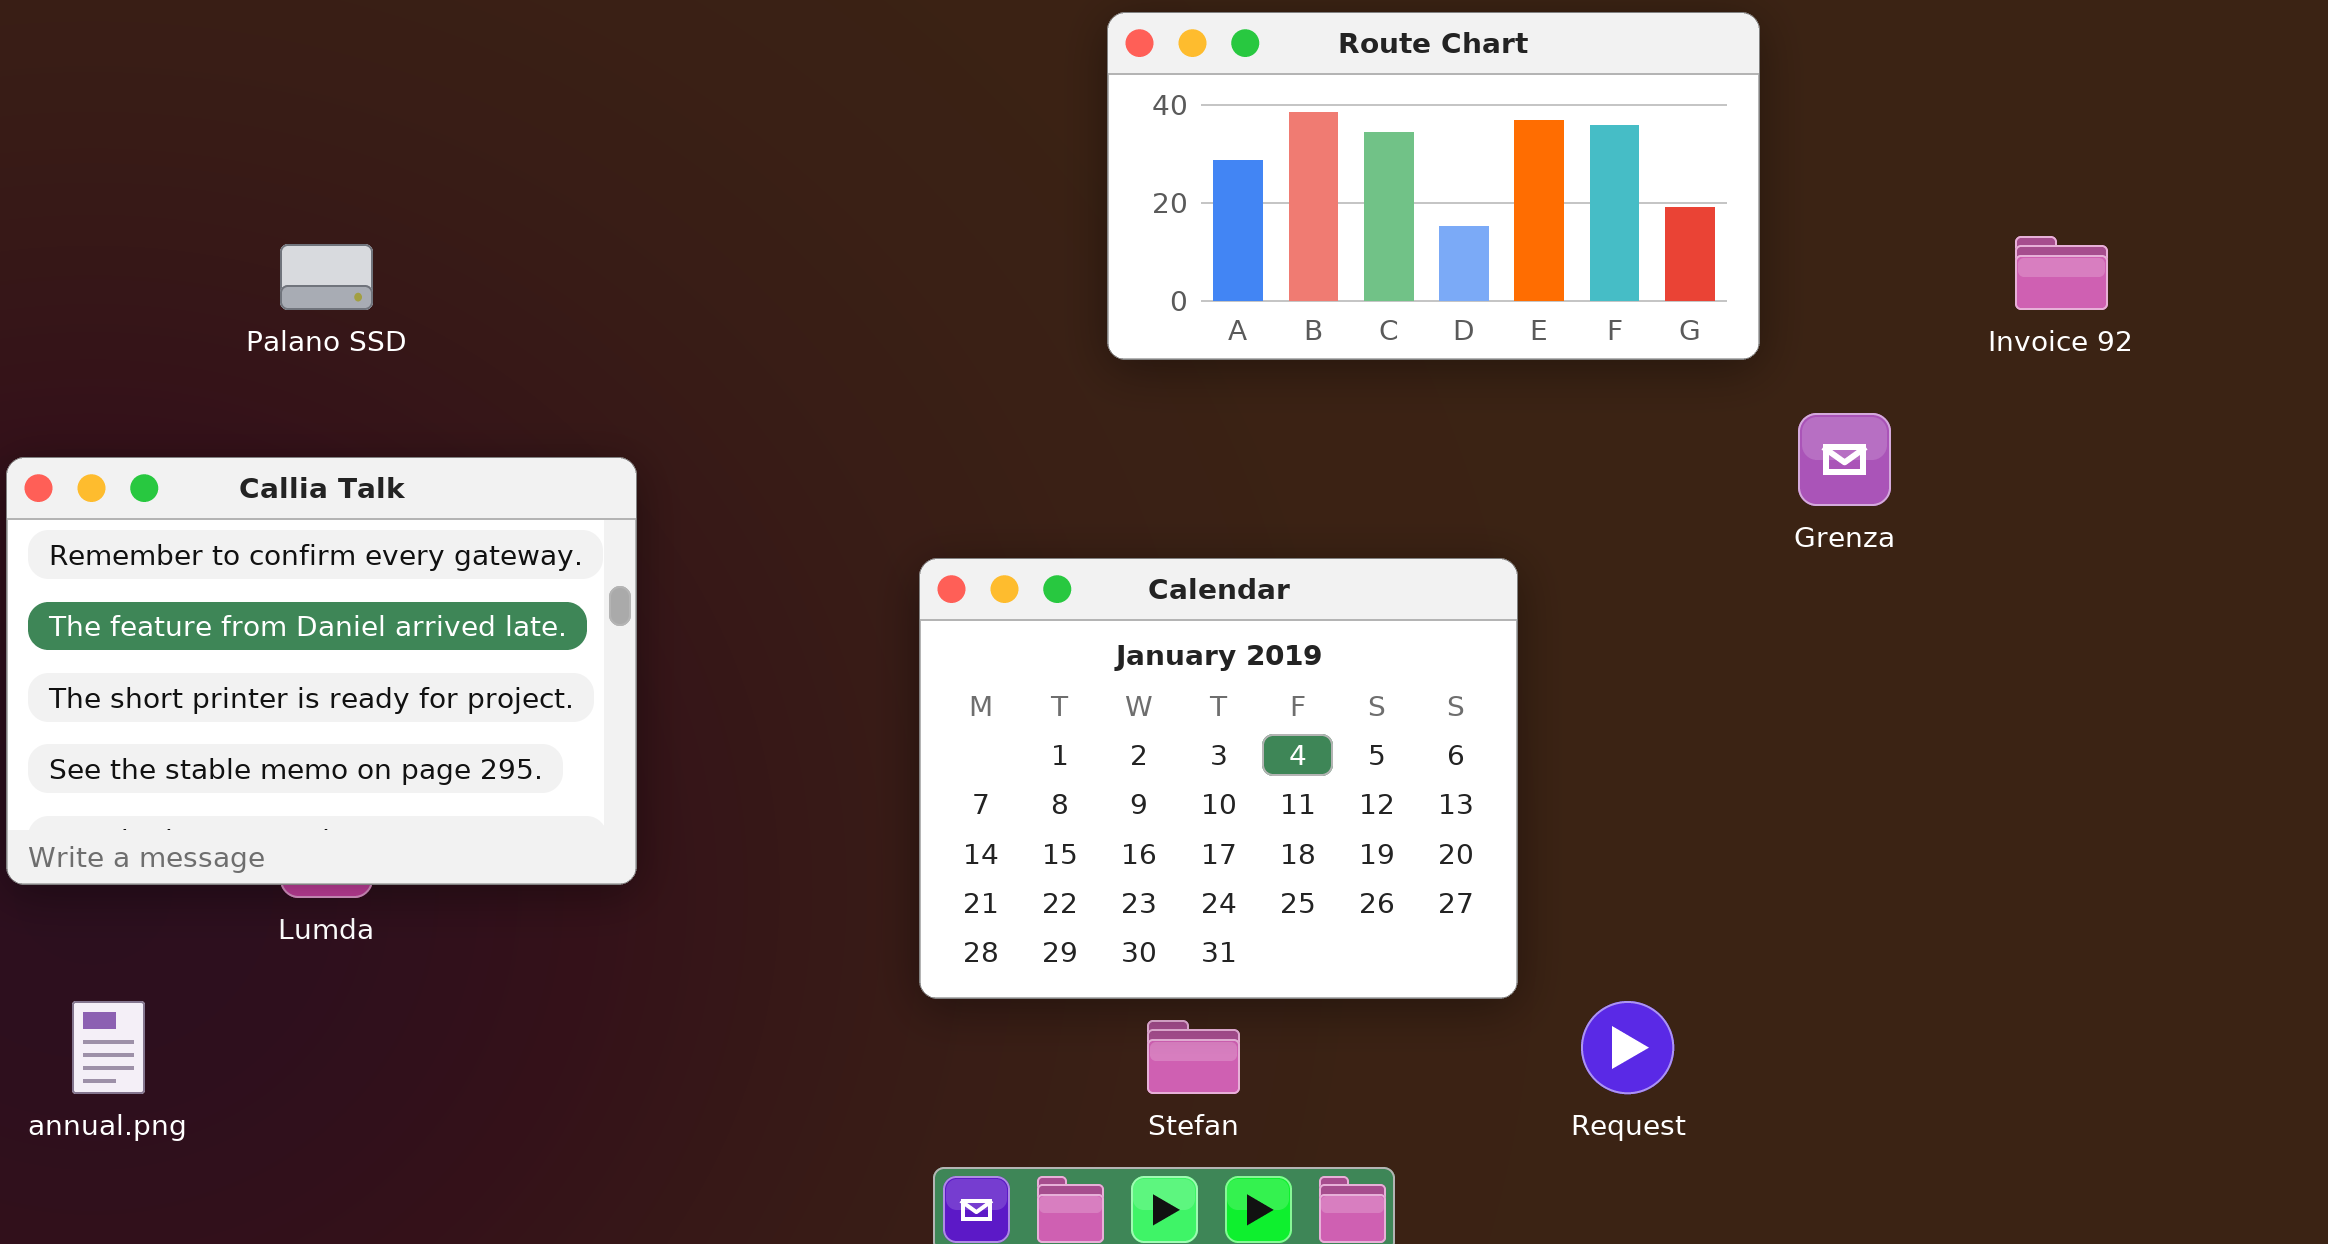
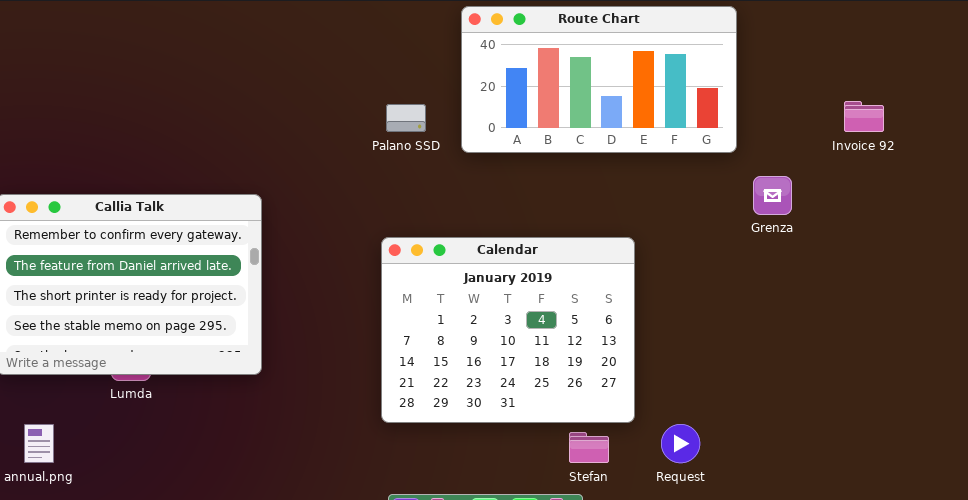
Palano SSD: [280,244,373,310] -> [386,104,426,132], moved
Stefan: [1147,1020,1240,1094] -> [569,432,609,463], moved

